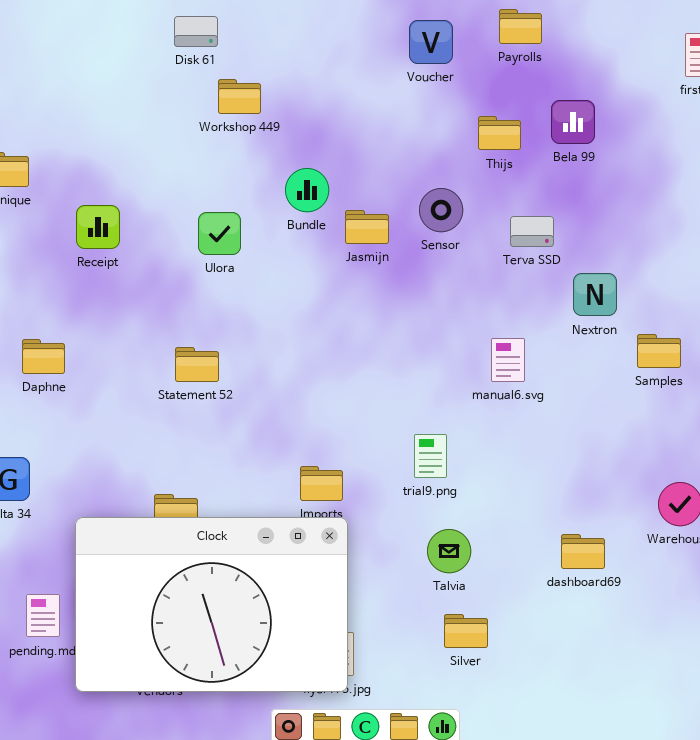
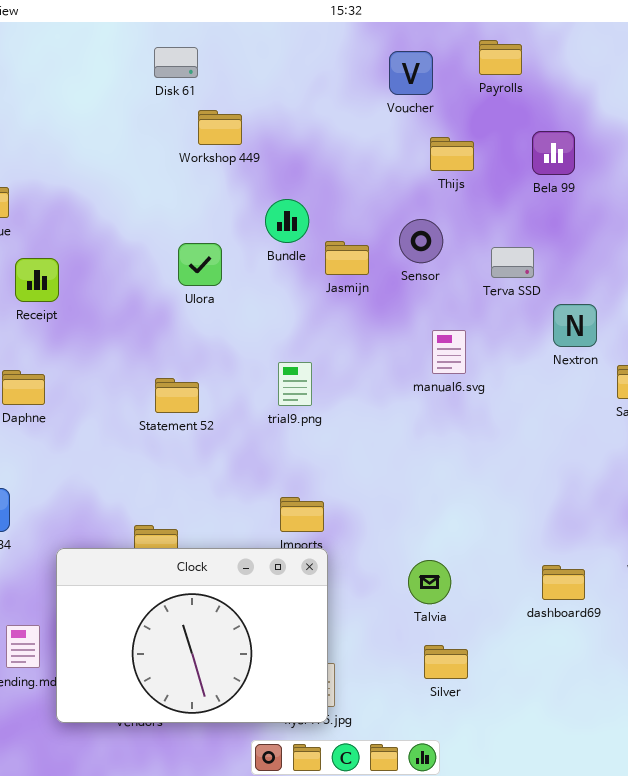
Thijs: [478,116,521,150] -> [430,137,474,171], moved
Receipt: [76,205,120,249] -> [15,258,59,302], moved
manual6.svg: [491,338,525,382] -> [432,330,466,374], moved
trial9.png: [414,434,447,478] -> [278,362,312,406], moved

